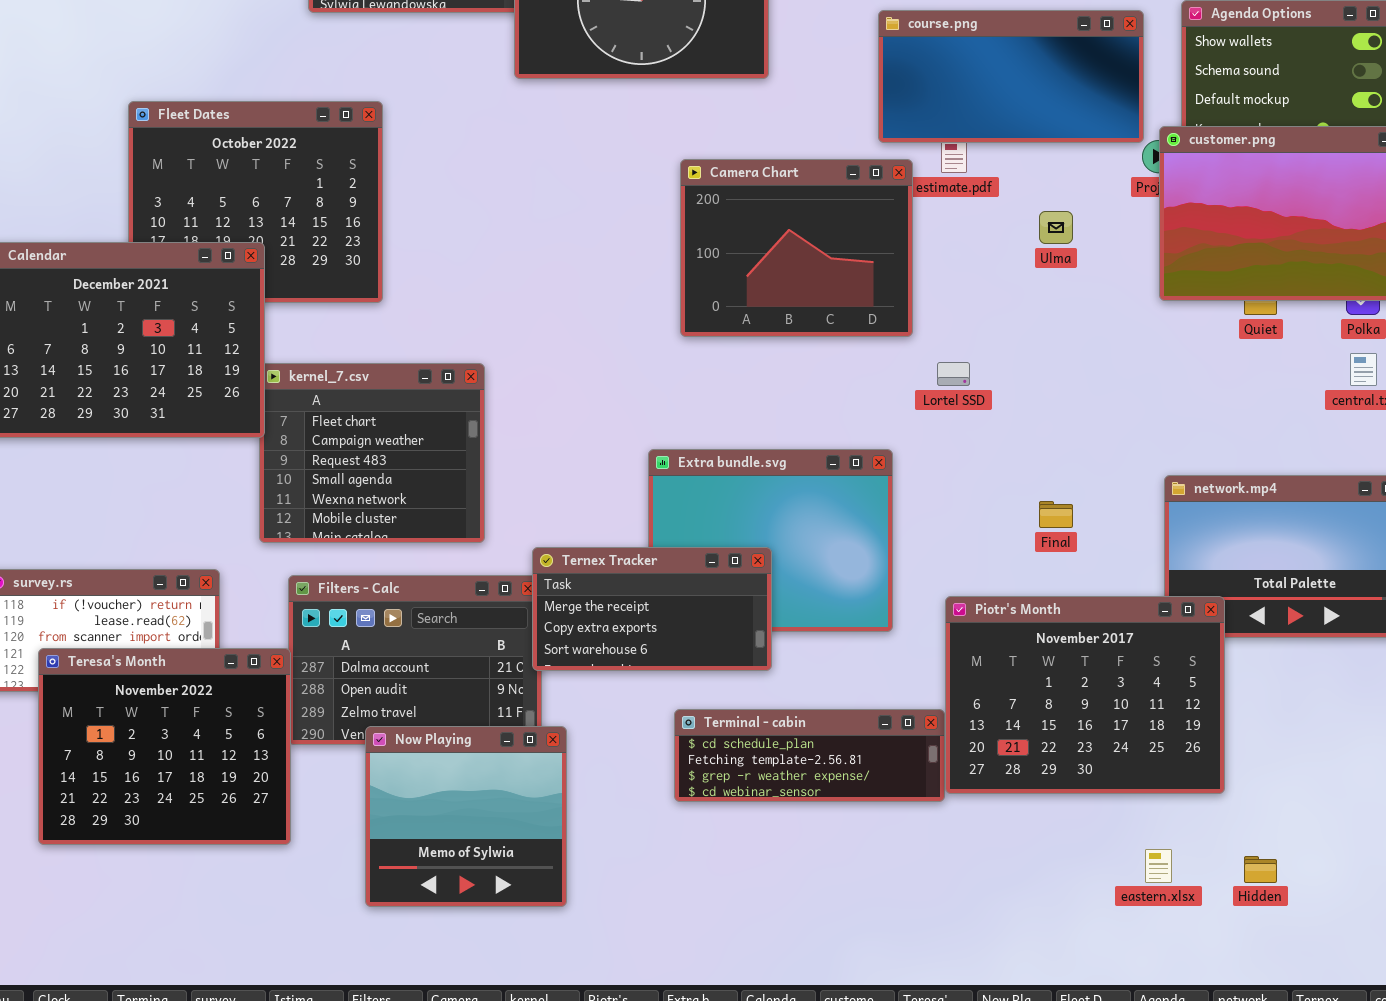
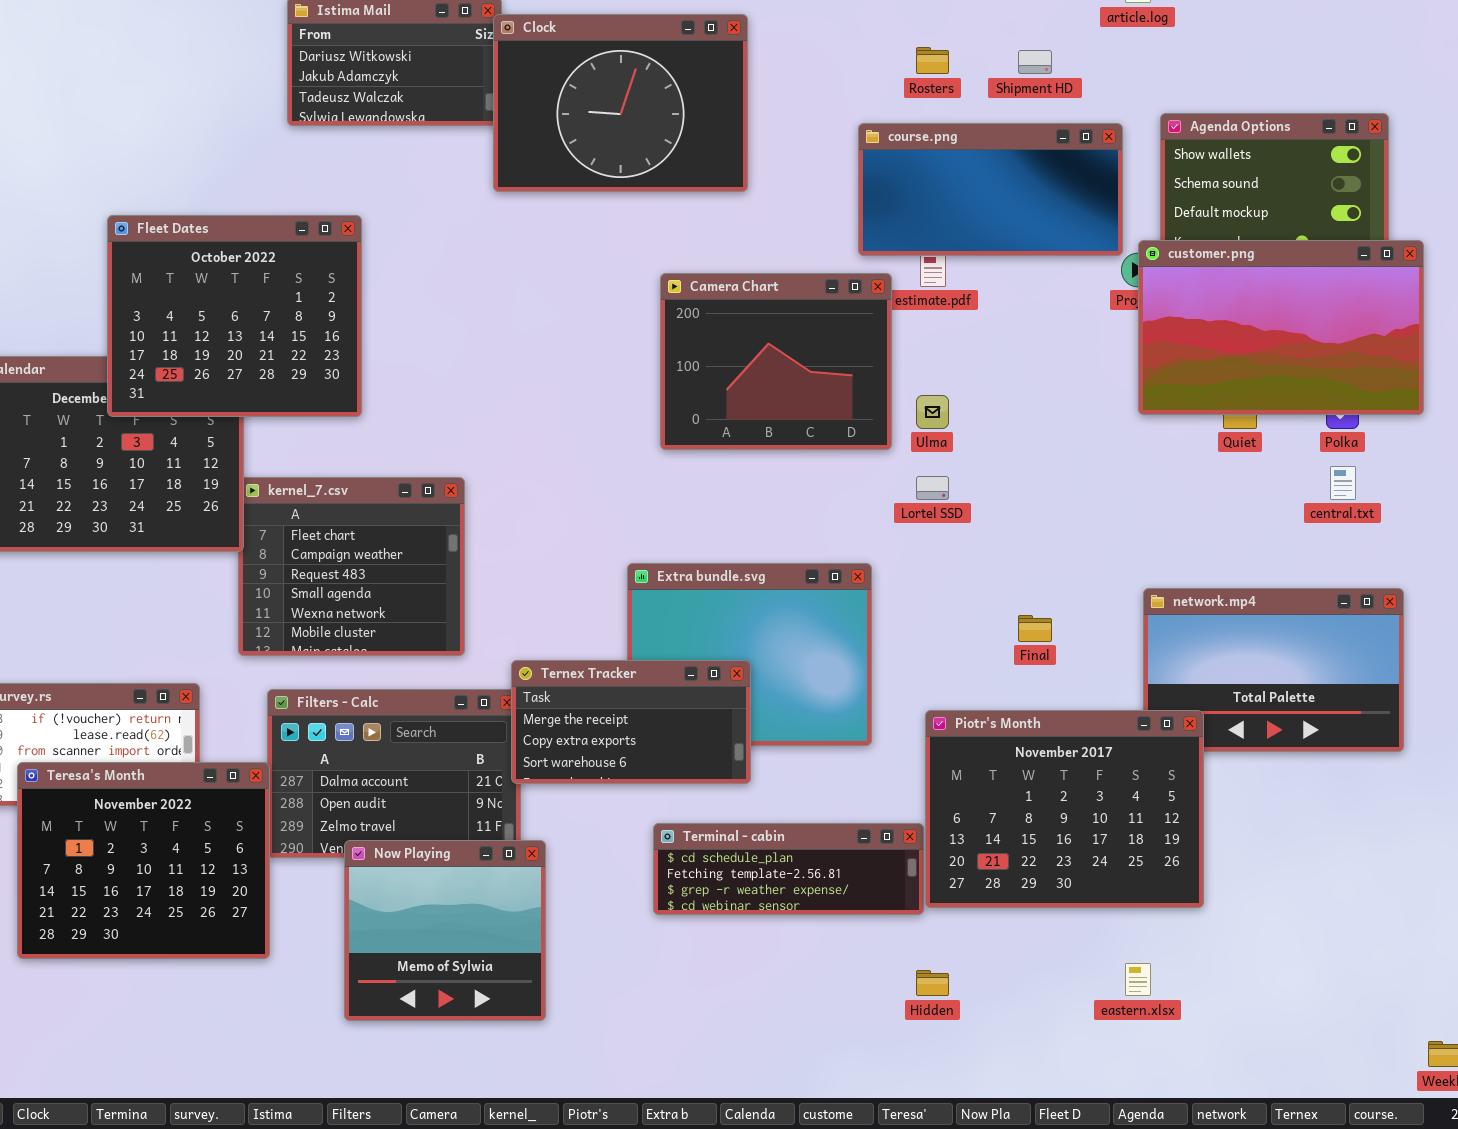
Fleet Dates: [128,101,383,303] -> [107,215,362,417], raised
Ulma: [1039,211,1073,244] -> [916,395,949,429], moved
Hidden: [1244,856,1277,883] -> [916,970,949,996], moved

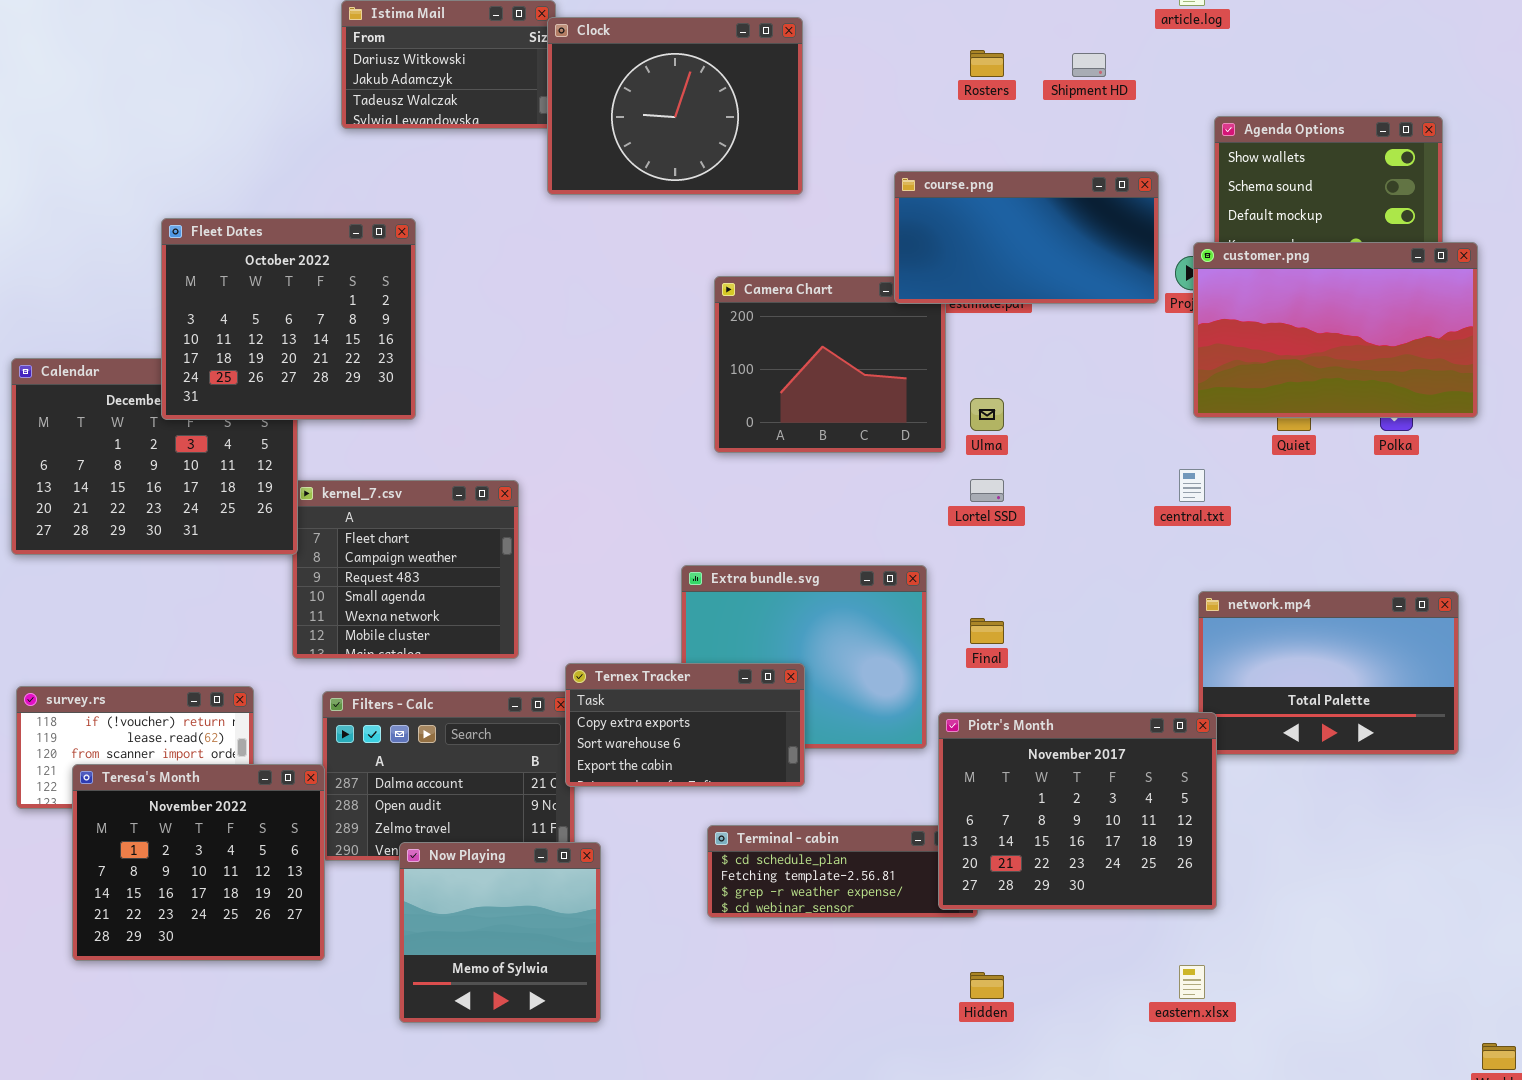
course.png: [858,123,1123,256] -> [894,171,1159,304], moved
central.txt: [1330,466,1356,500] -> [1179,469,1205,502], moved
Final: [1018,615,1052,642] -> [970,618,1004,644], moved
Ternex Tracker: [511,660,751,784] -> [565,663,805,787], scrolled down 1 row
Piotr's Month: [925,710,1204,908] -> [938,712,1217,910], moved

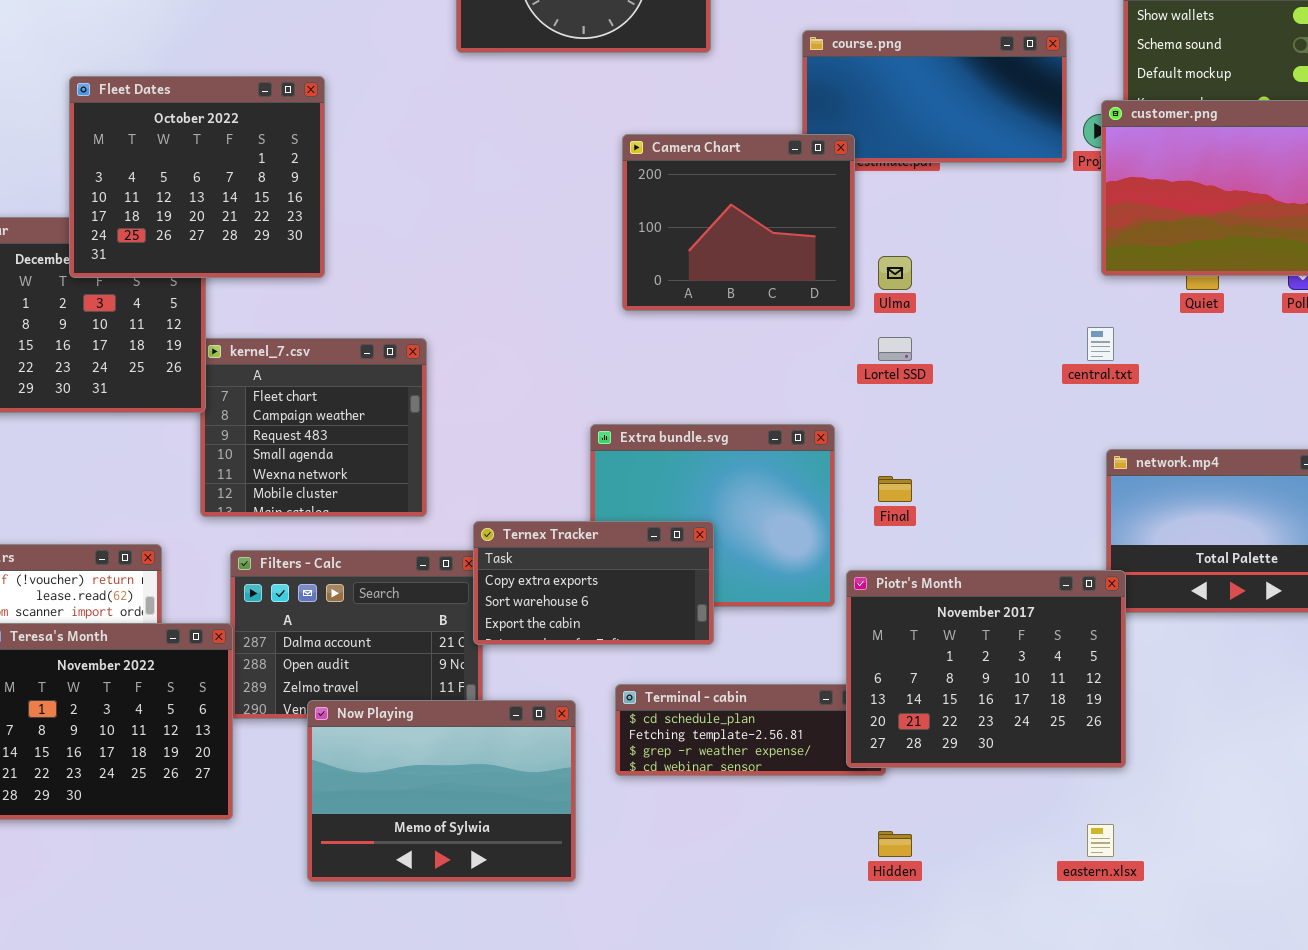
Camera Chart: [714,276,946,453] -> [622,134,855,311], raised
Now Playing: [399,842,601,1023] -> [307,700,576,882], resized

